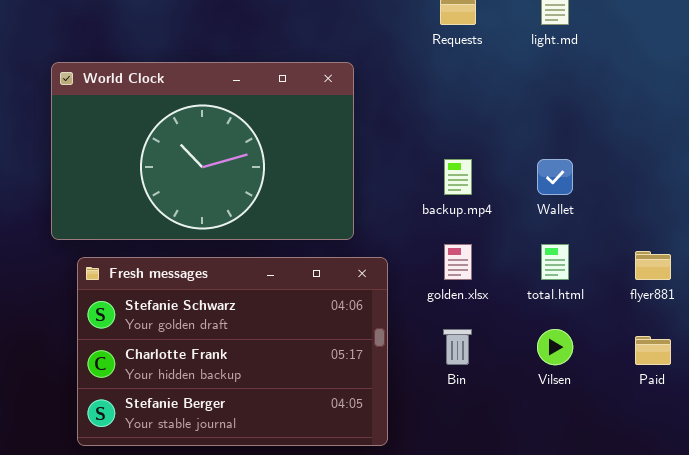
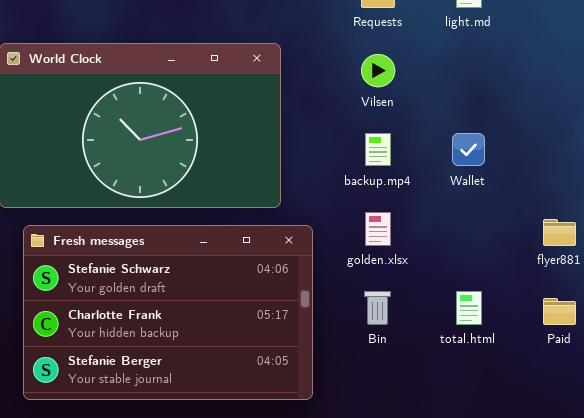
total.html: [541,244,569,280] -> [456,291,482,325], moved
Vilsen: [537,329,573,365] -> [361,54,395,87], moved

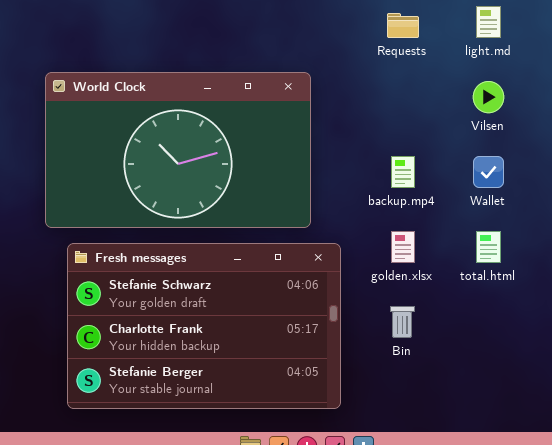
Vilsen: [361,54,395,87] -> [473,81,504,113], moved
total.html: [456,291,482,325] -> [476,231,501,263], moved

